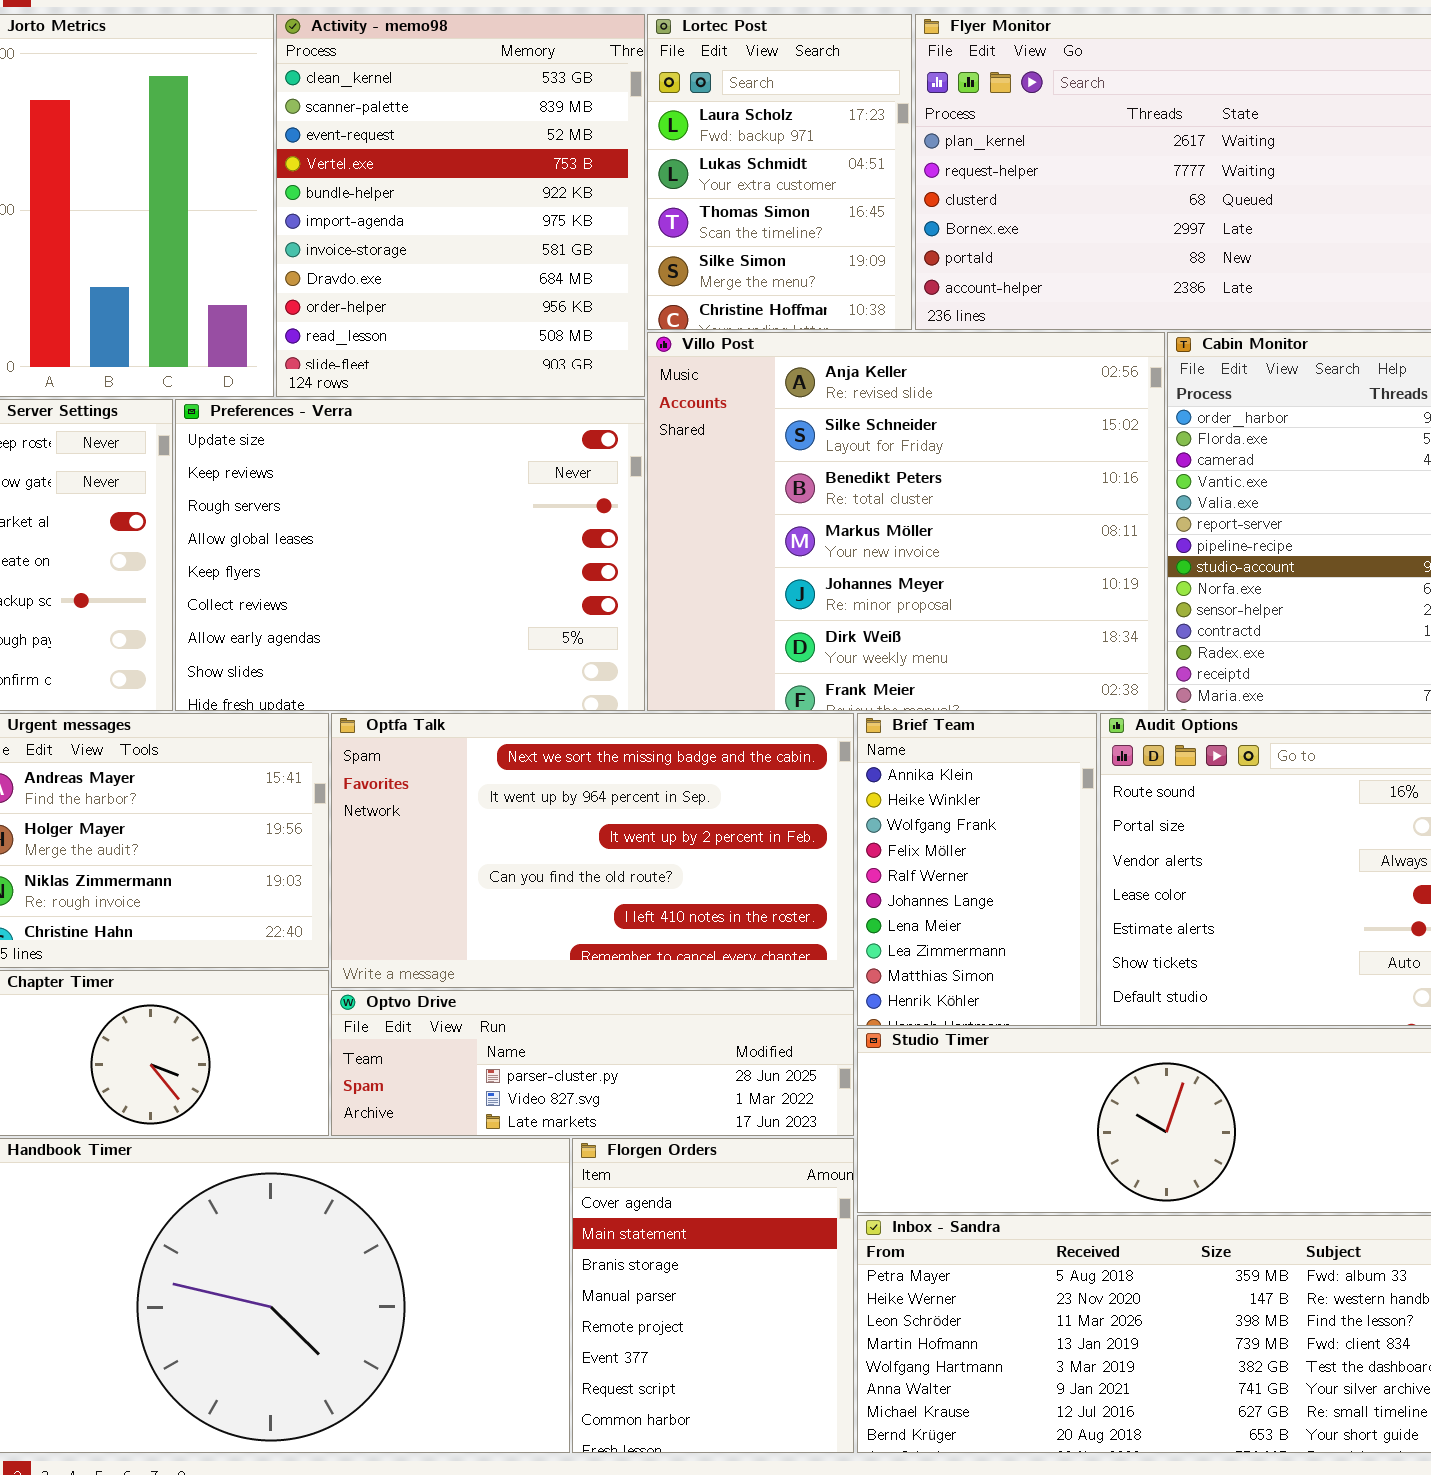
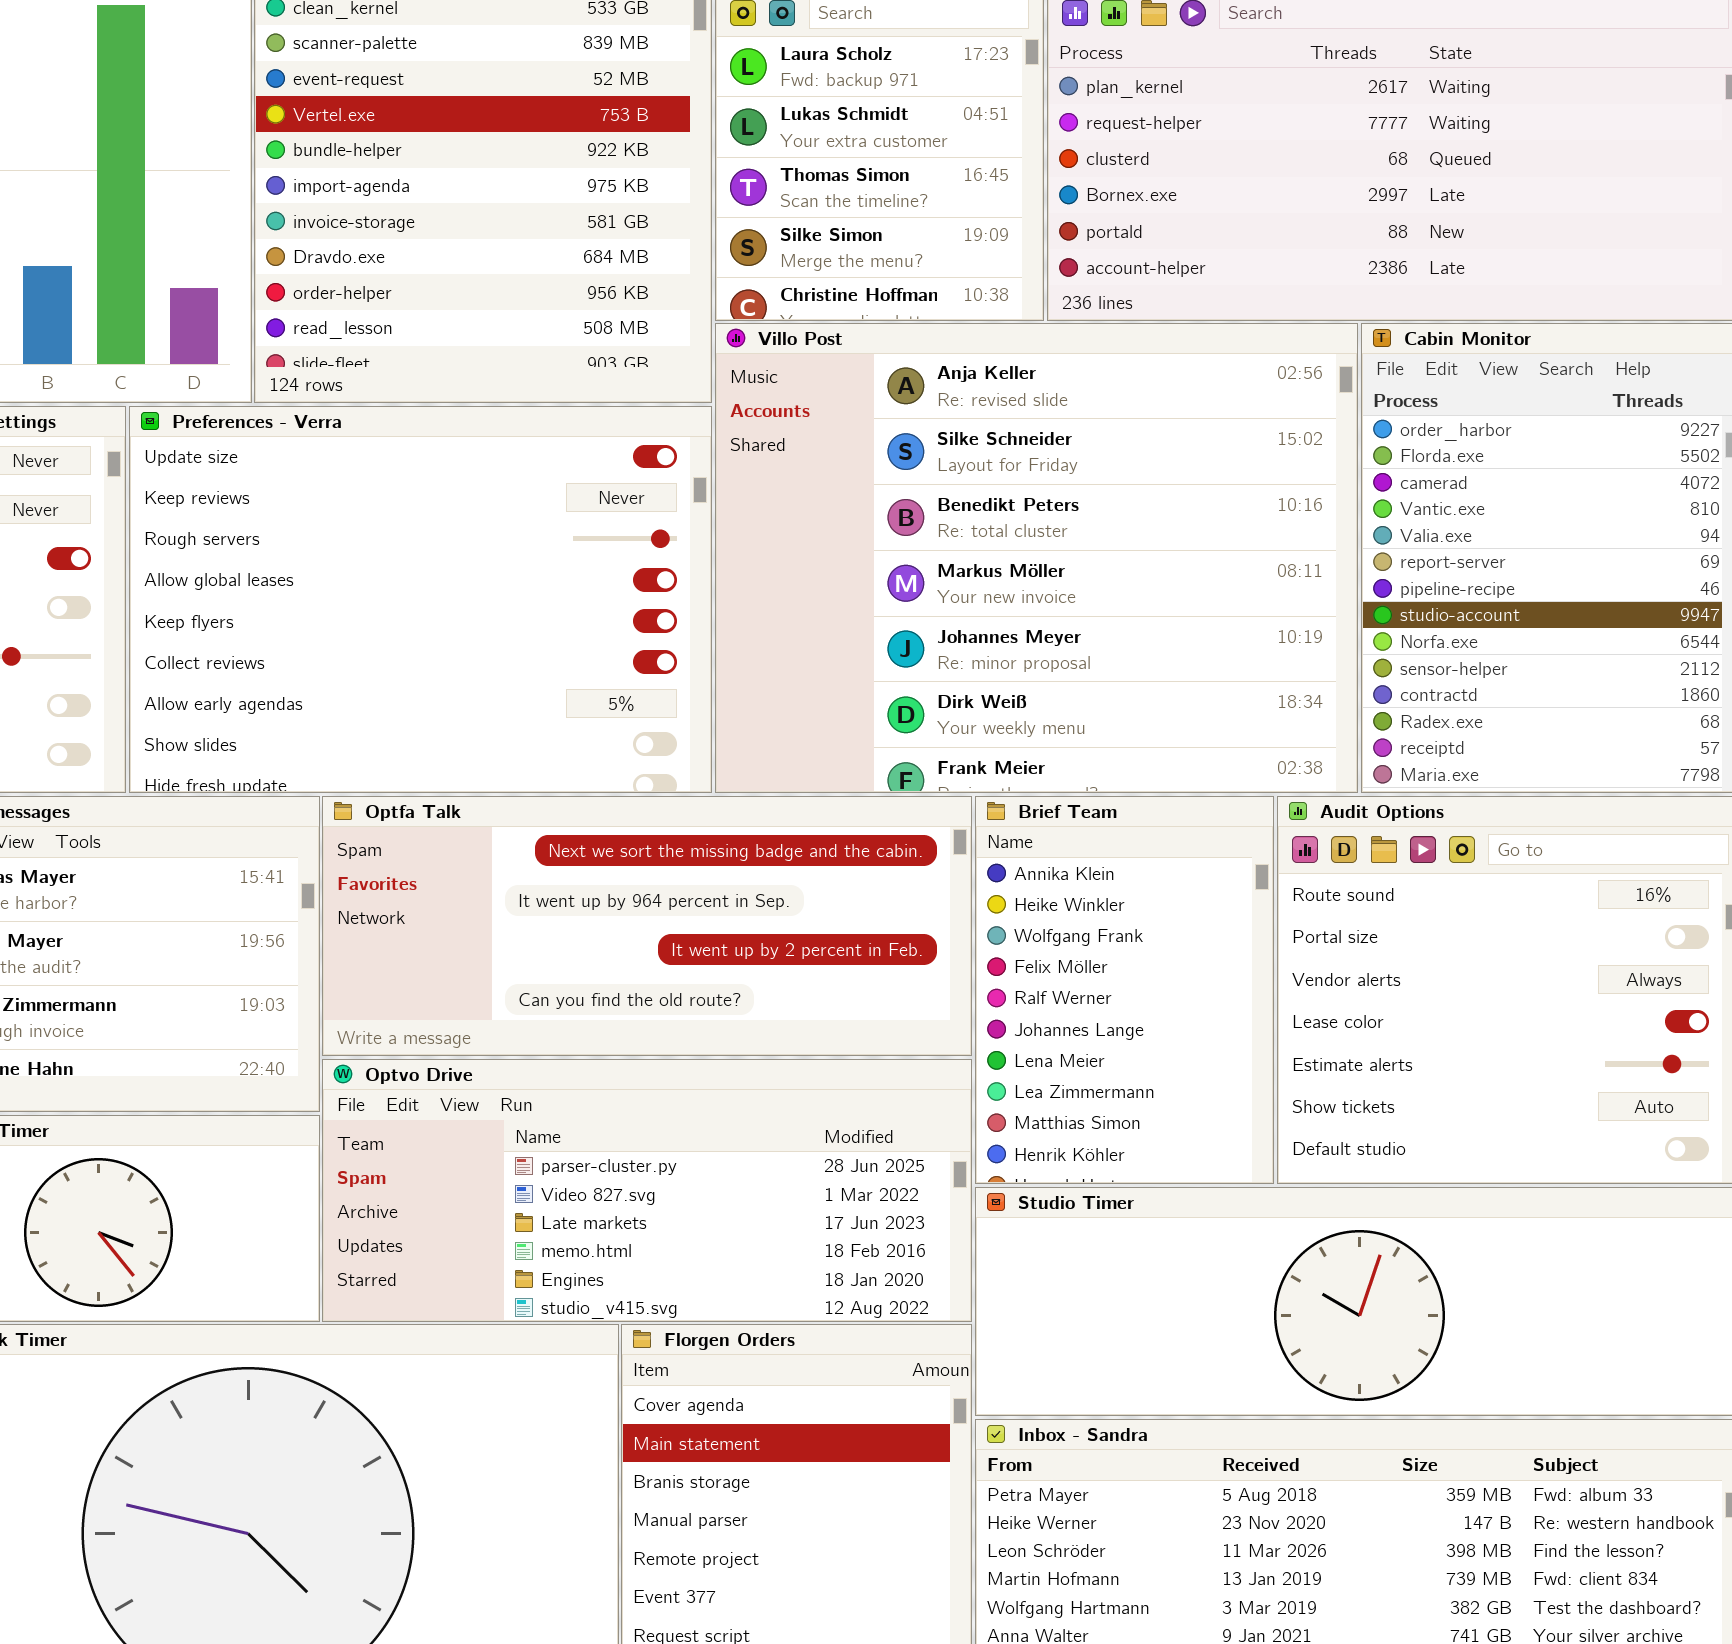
Optfa Talk: [331,713,854,988] -> [322,796,972,1056], resized
Optvo Drive: [331,990,854,1136] -> [322,1059,972,1322], resized

